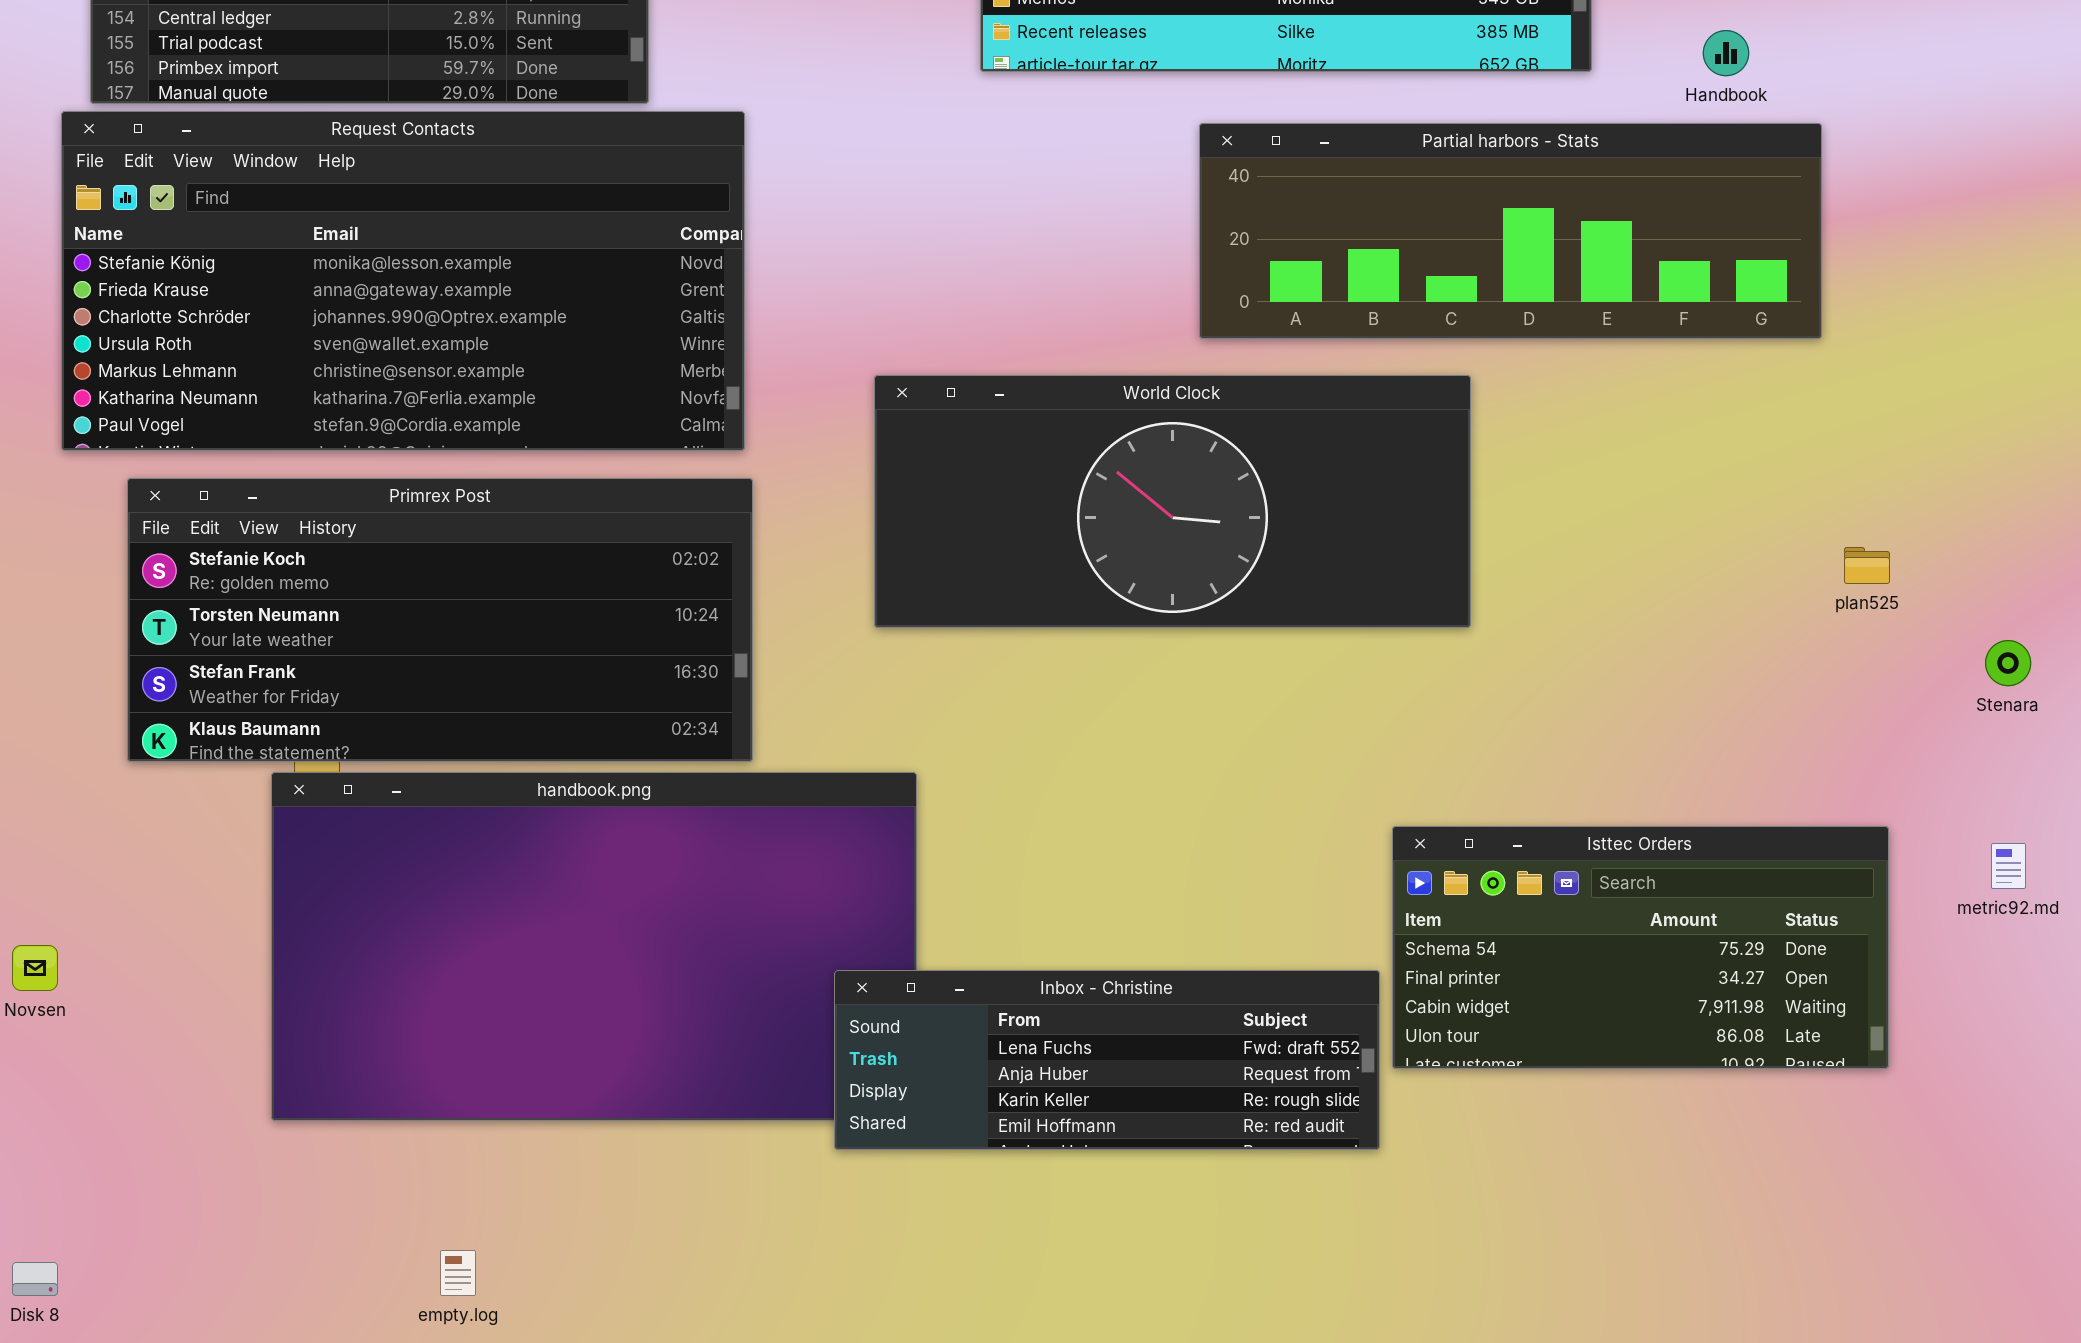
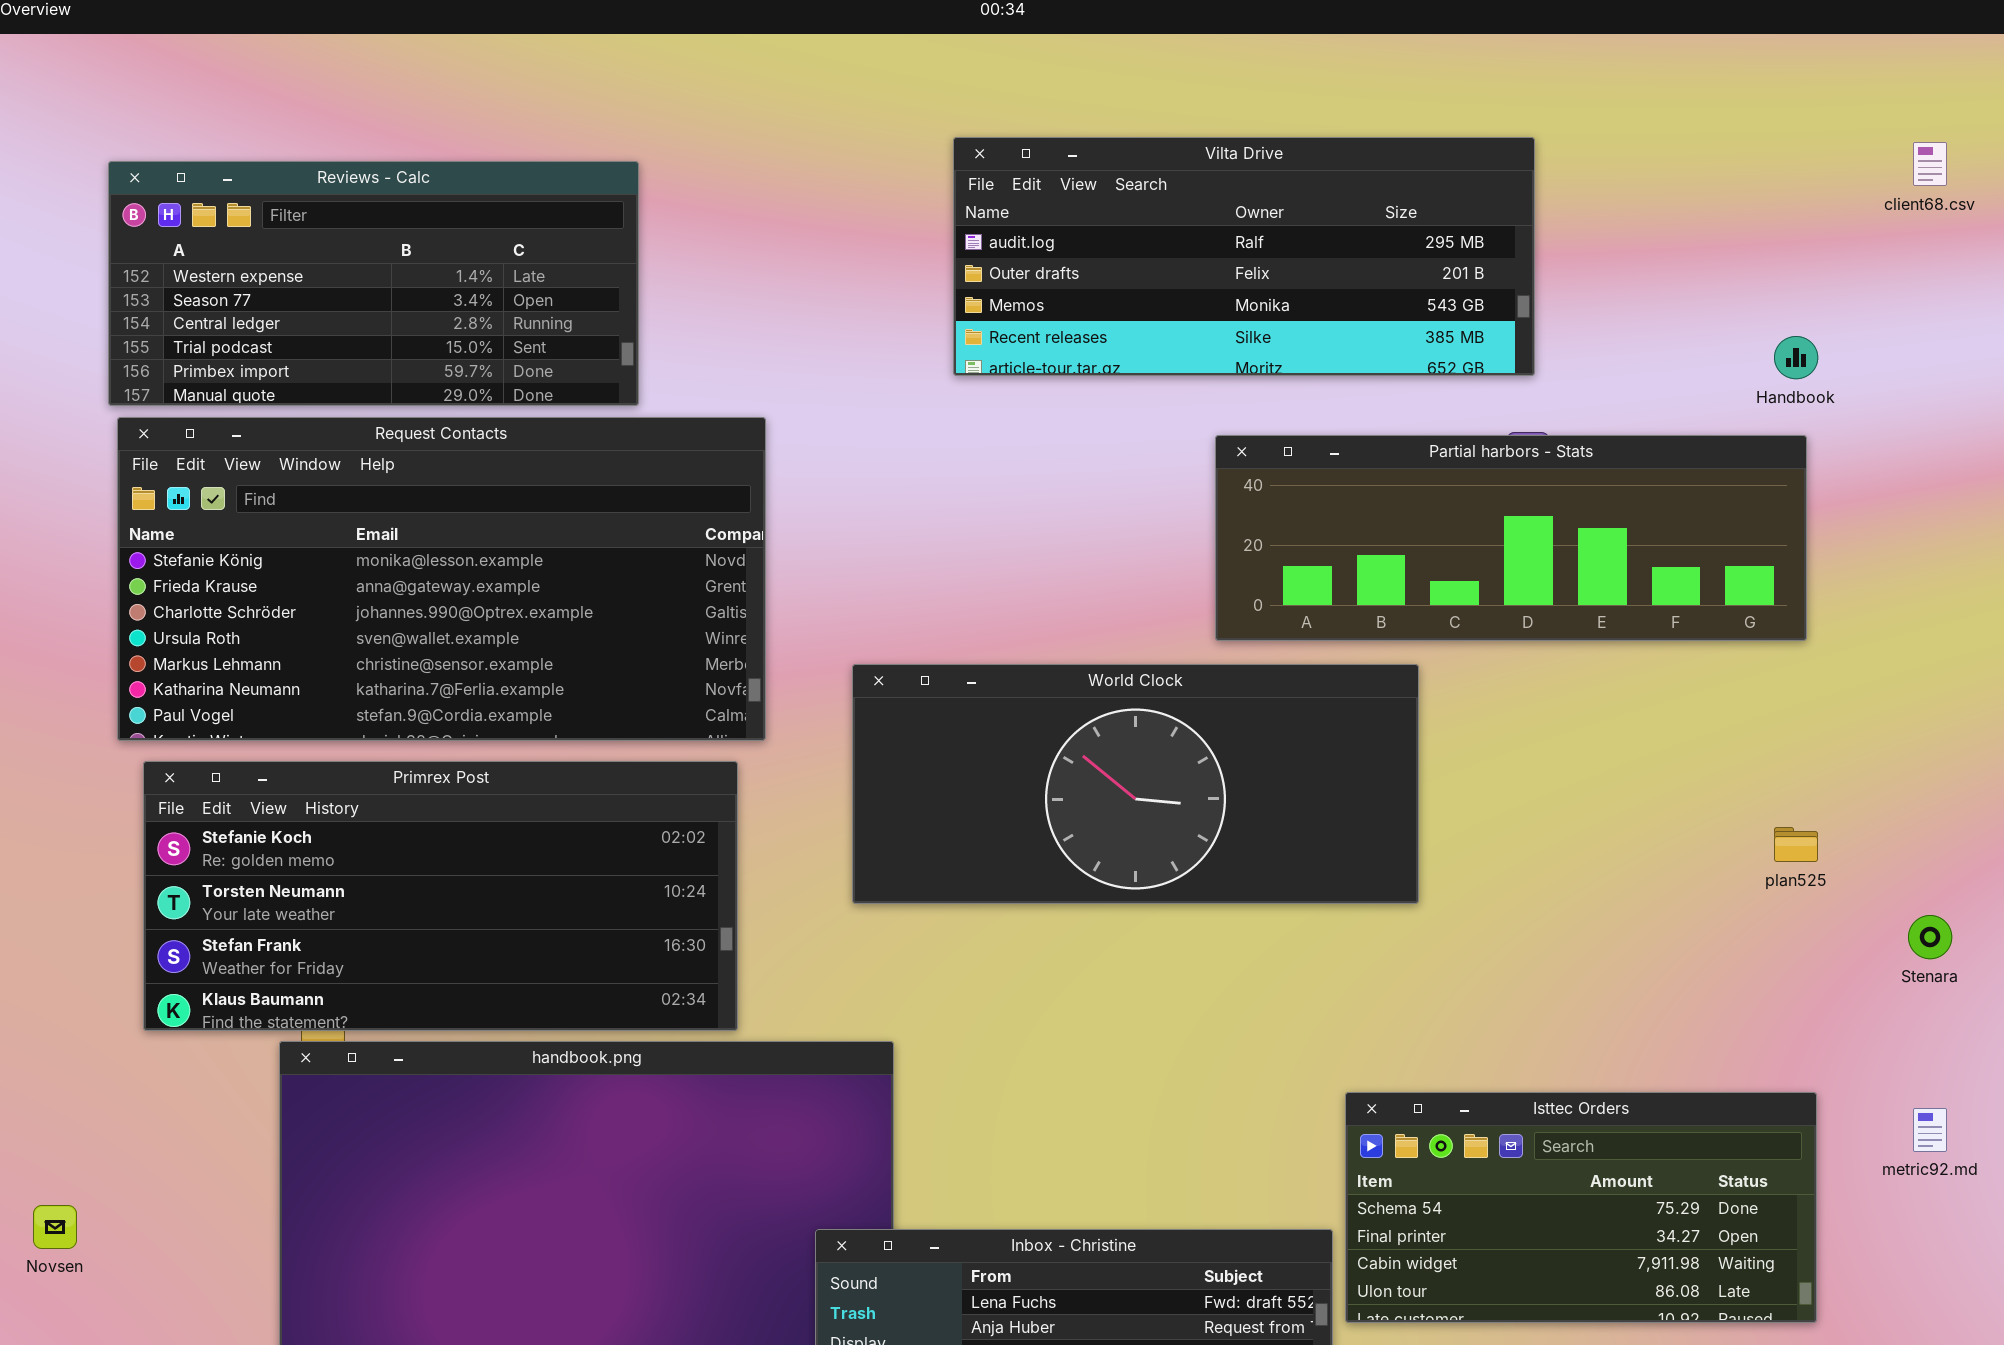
Handbook: [1703,30,1749,76] -> [1774,336,1818,379], moved
Request Contacts: [61,111,745,451] -> [117,417,766,741], moved
Partial harbors - Stats: [1199,123,1822,339] -> [1215,435,1807,641], moved

